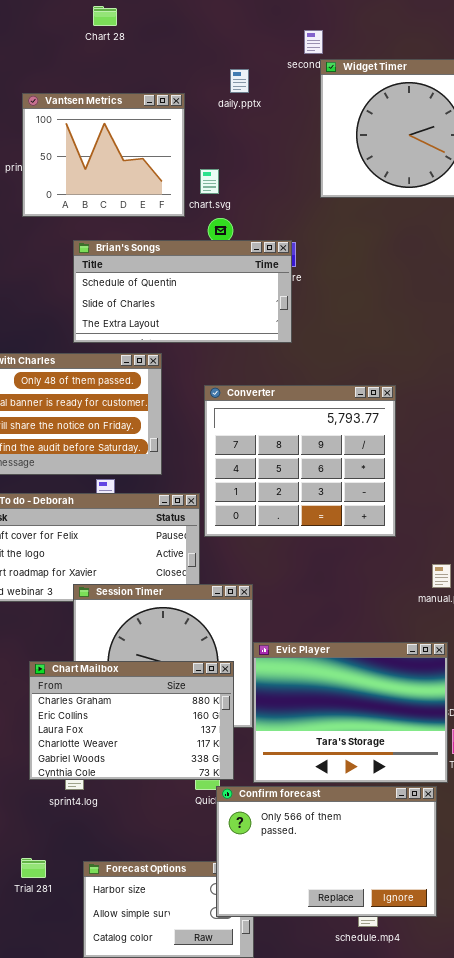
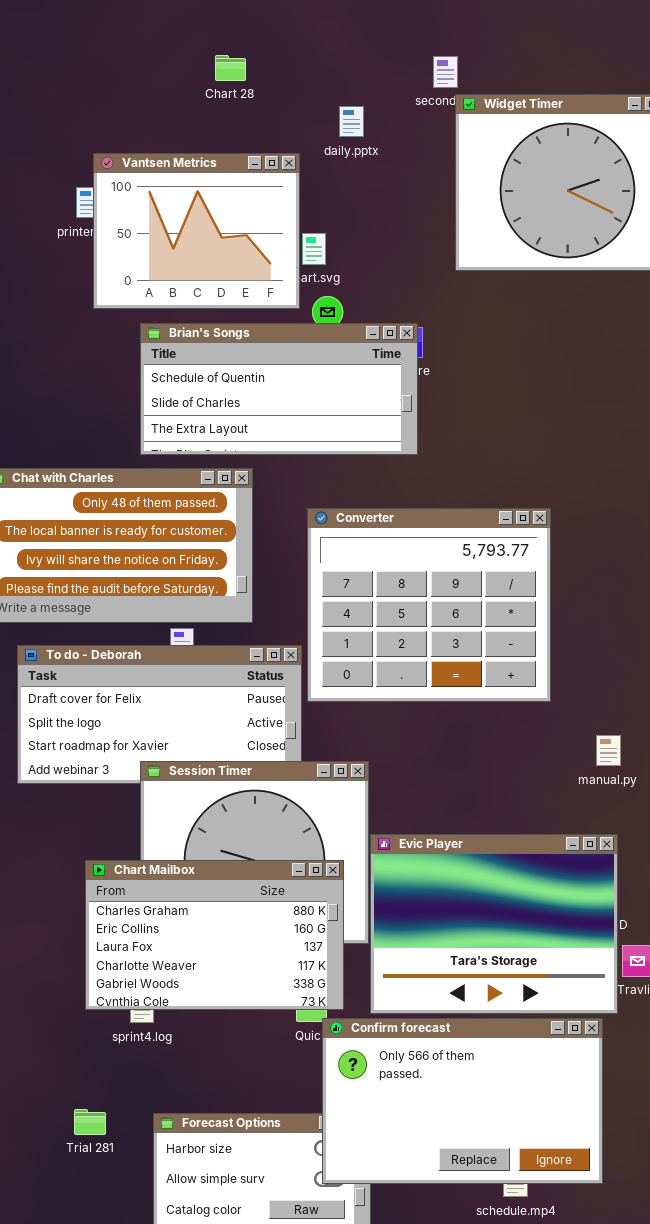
Chart 28: [93,6,117,26] -> [215,55,246,81], moved
Vantsen Metrics: [22,93,185,217] -> [93,153,300,309], moved

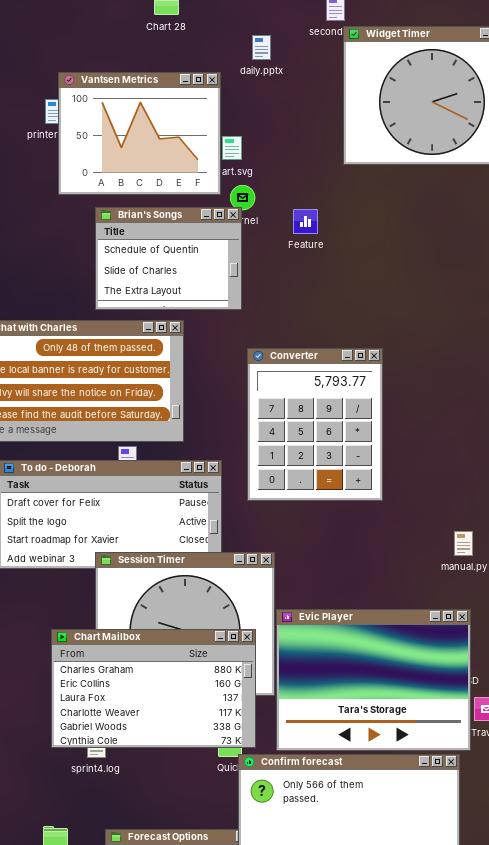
Brian's Songs: [140,323,418,455] -> [95,207,242,310], resized
Converter: [307,508,551,702] -> [247,348,383,501], moved, resized

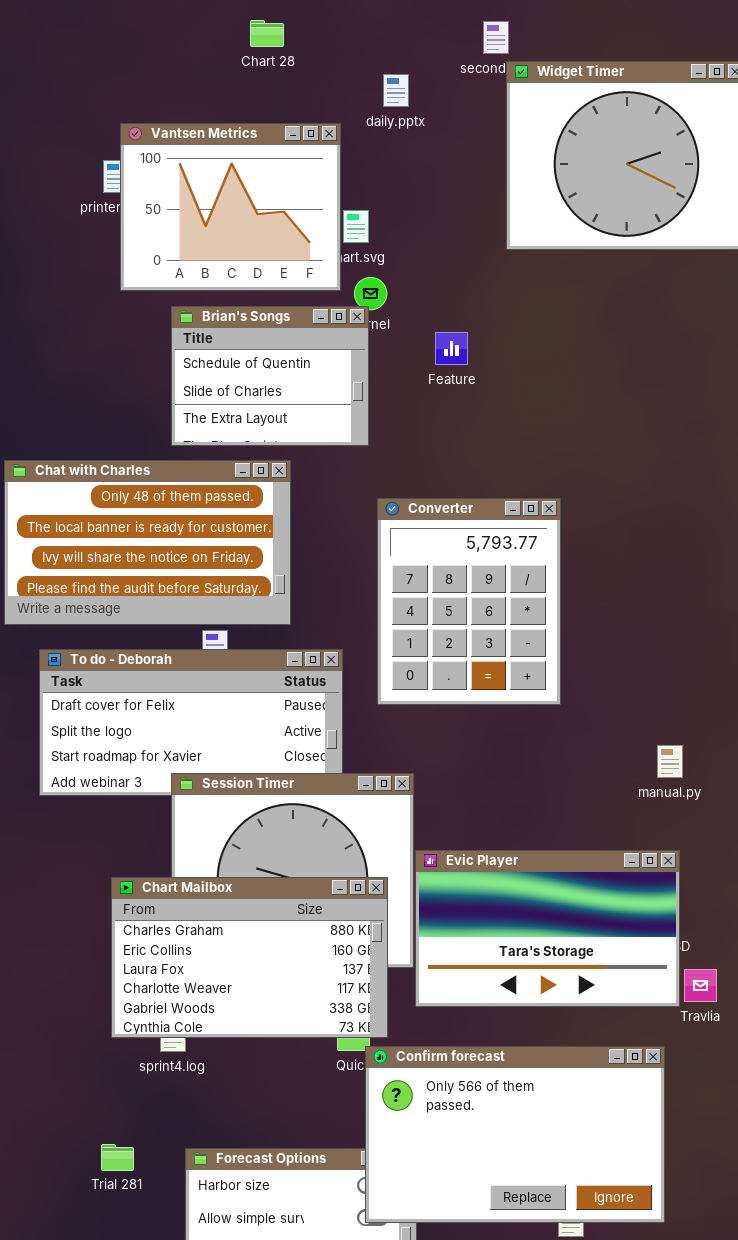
Feature: [293,209,318,234] -> [435,332,468,365], moved
Evic Player: [276,609,471,751] -> [415,850,680,1007], resized

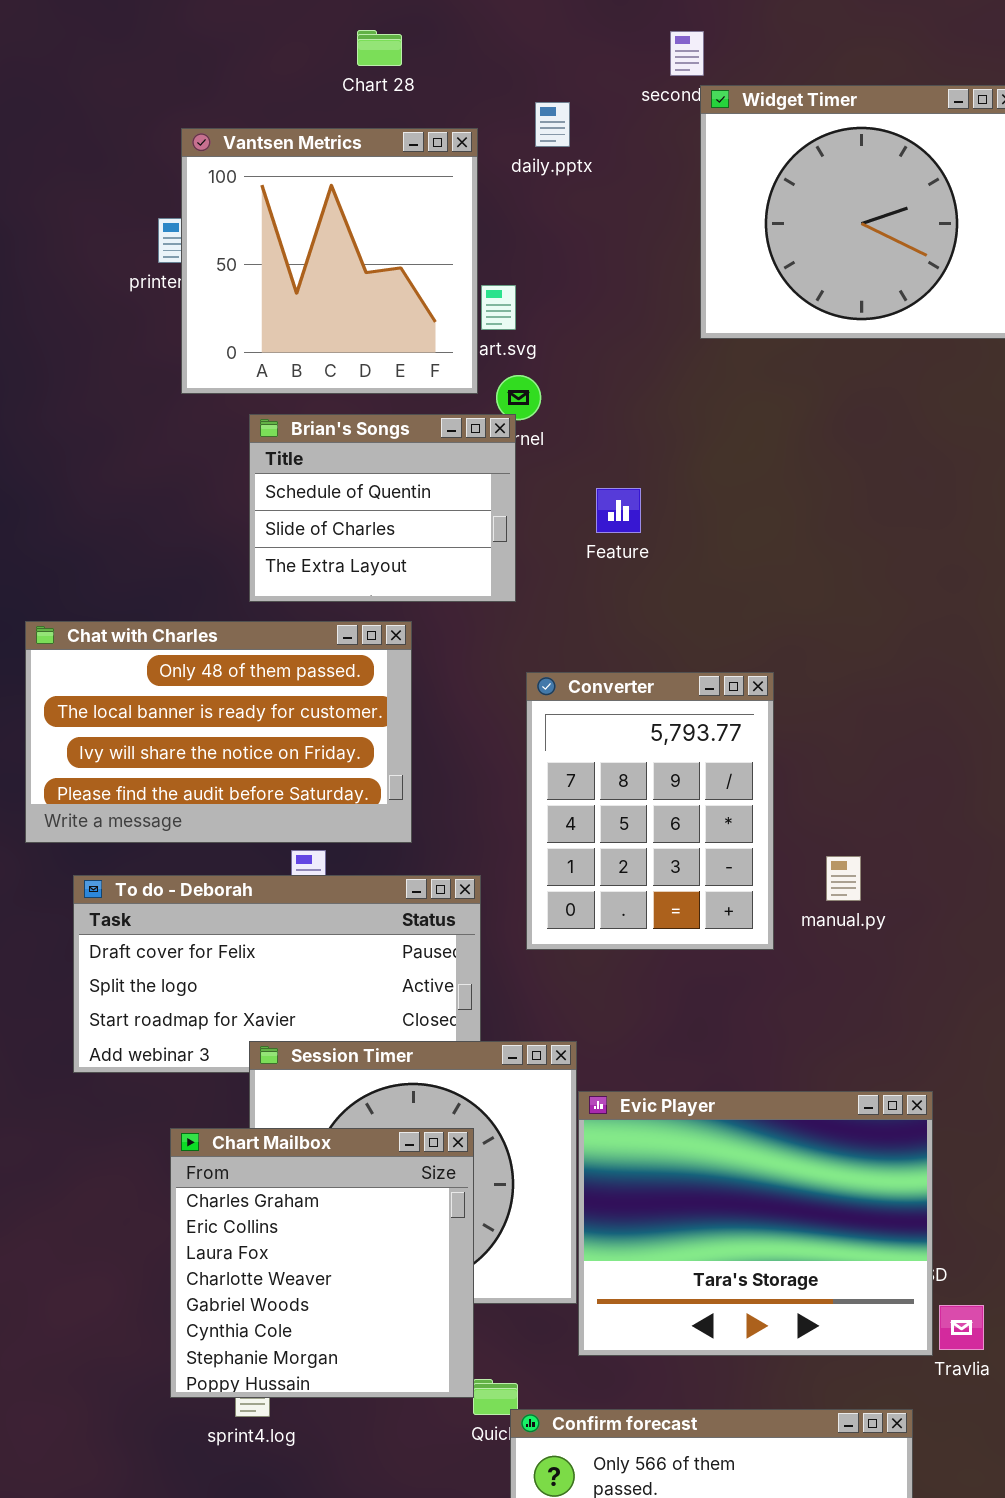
Vantsen Metrics: [120,123,341,291] -> [181,128,478,394], resized
Feature: [435,332,468,365] -> [596,488,641,533], moved
manual.py: [657,745,683,778] -> [826,856,861,901], moved
Evic Player: [415,850,680,1007] -> [578,1091,933,1356], resized
Chart Mailbox: [111,877,388,1038] -> [170,1128,474,1398], resized

